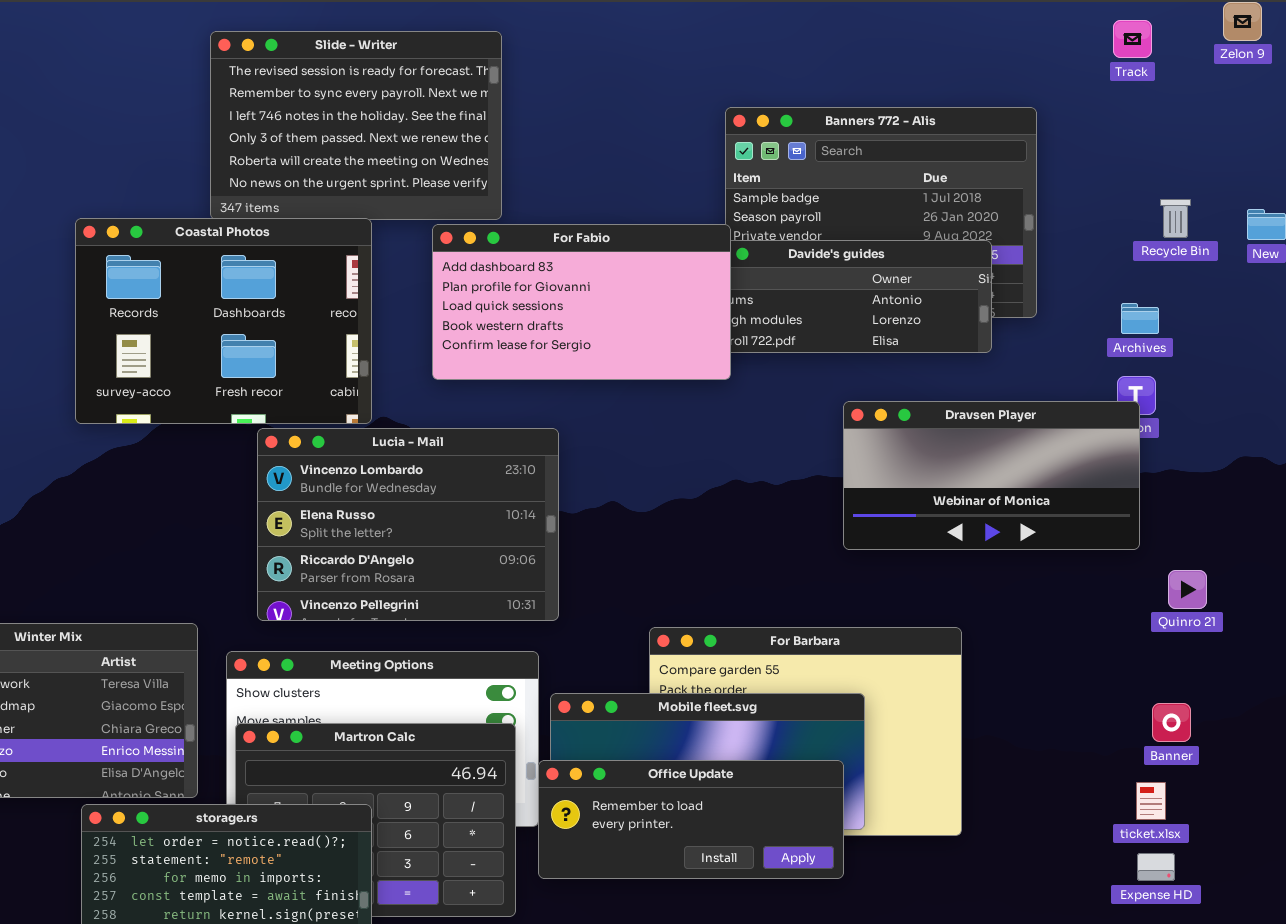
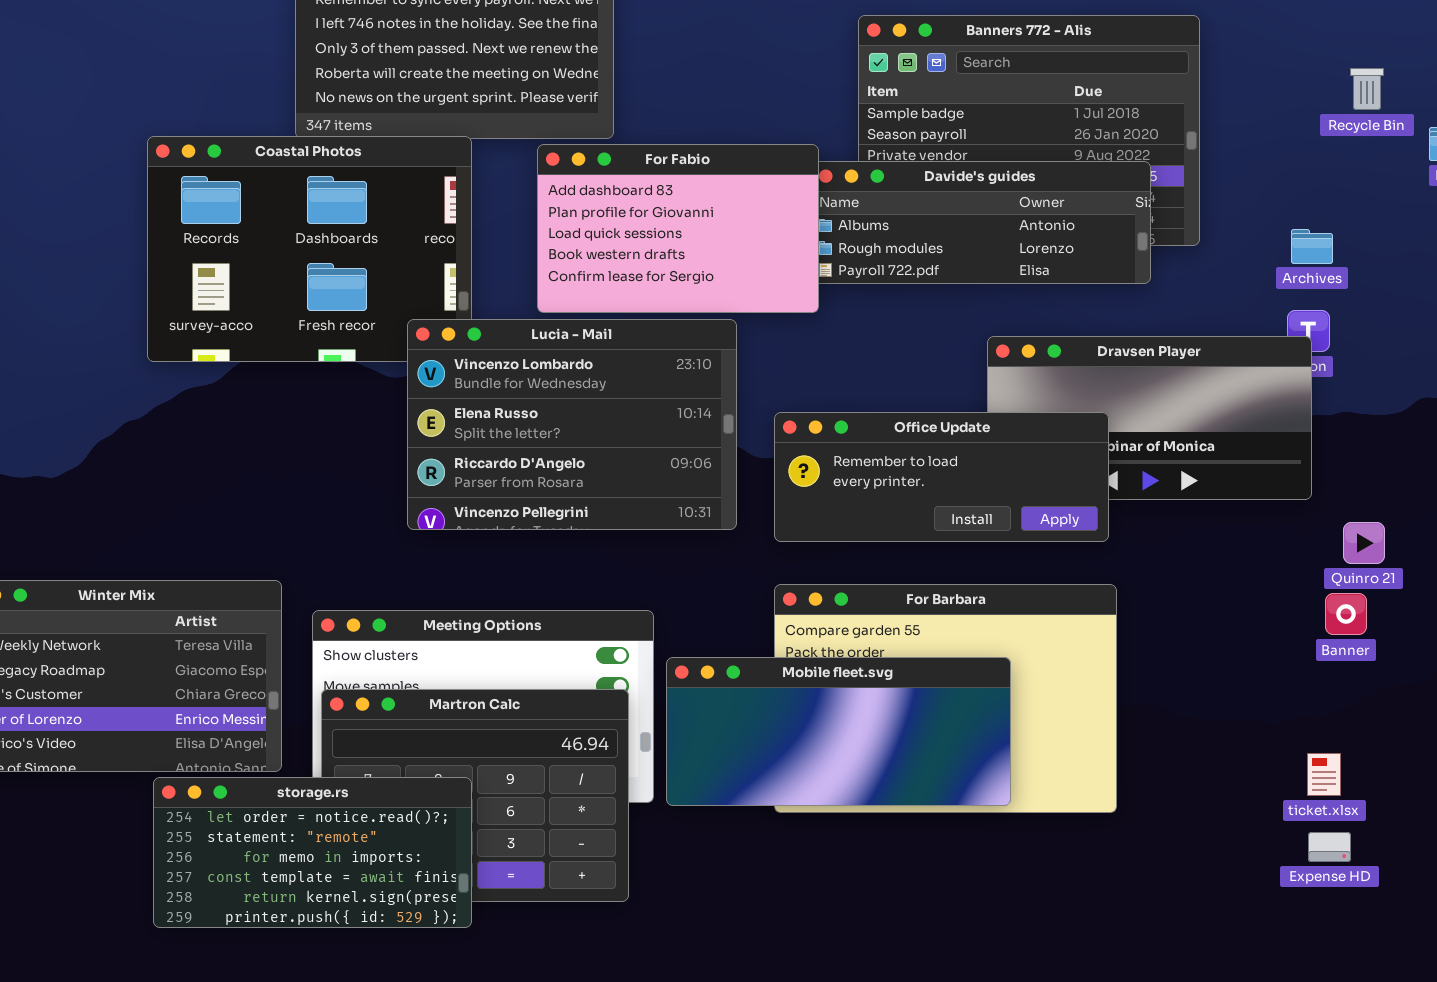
Recycle Bin: [1160,199,1191,238] -> [1350,68,1384,110], moved
For Fabio: [432,224,731,380] -> [537,144,819,313], resized
Lucia - Mail: [257,428,559,621] -> [407,319,737,530], moved
Banner: [1152,703,1191,742] -> [1325,593,1367,635], moved
Office Update: [538,760,844,879] -> [774,412,1109,542], moved

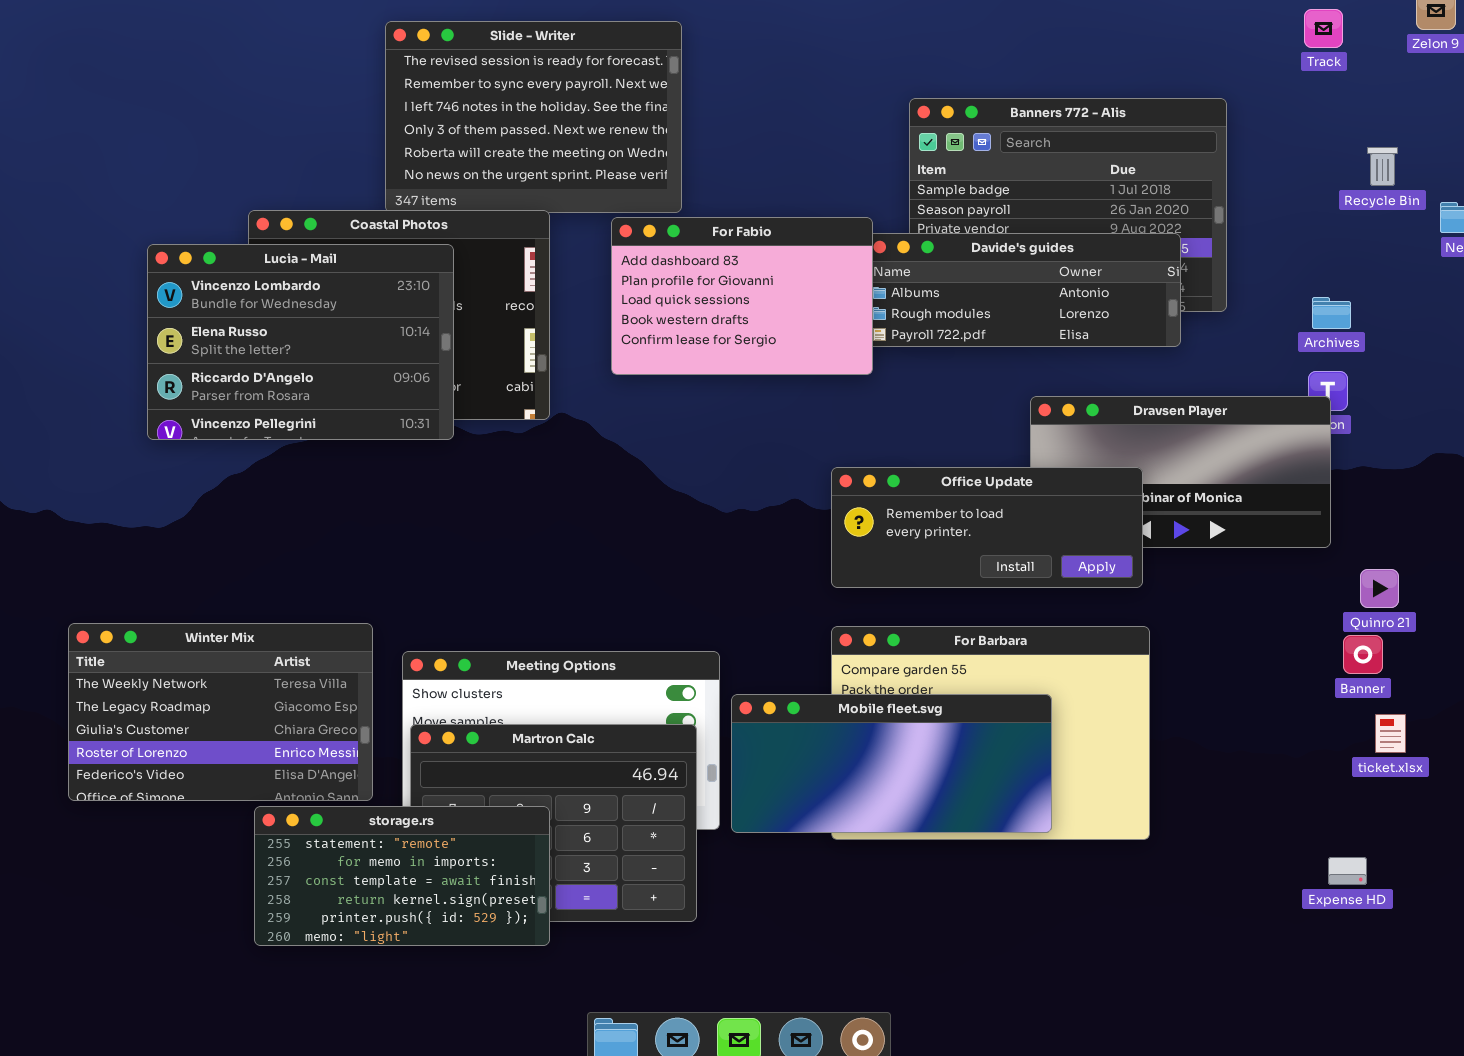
Lucia - Mail: [407,319,737,530] -> [147,244,454,440], moved
ticket.xlsx: [1307,753,1341,796] -> [1375,714,1406,753], moved
storage.rs: [153,777,472,928] -> [254,806,550,946], scrolled down 1 row

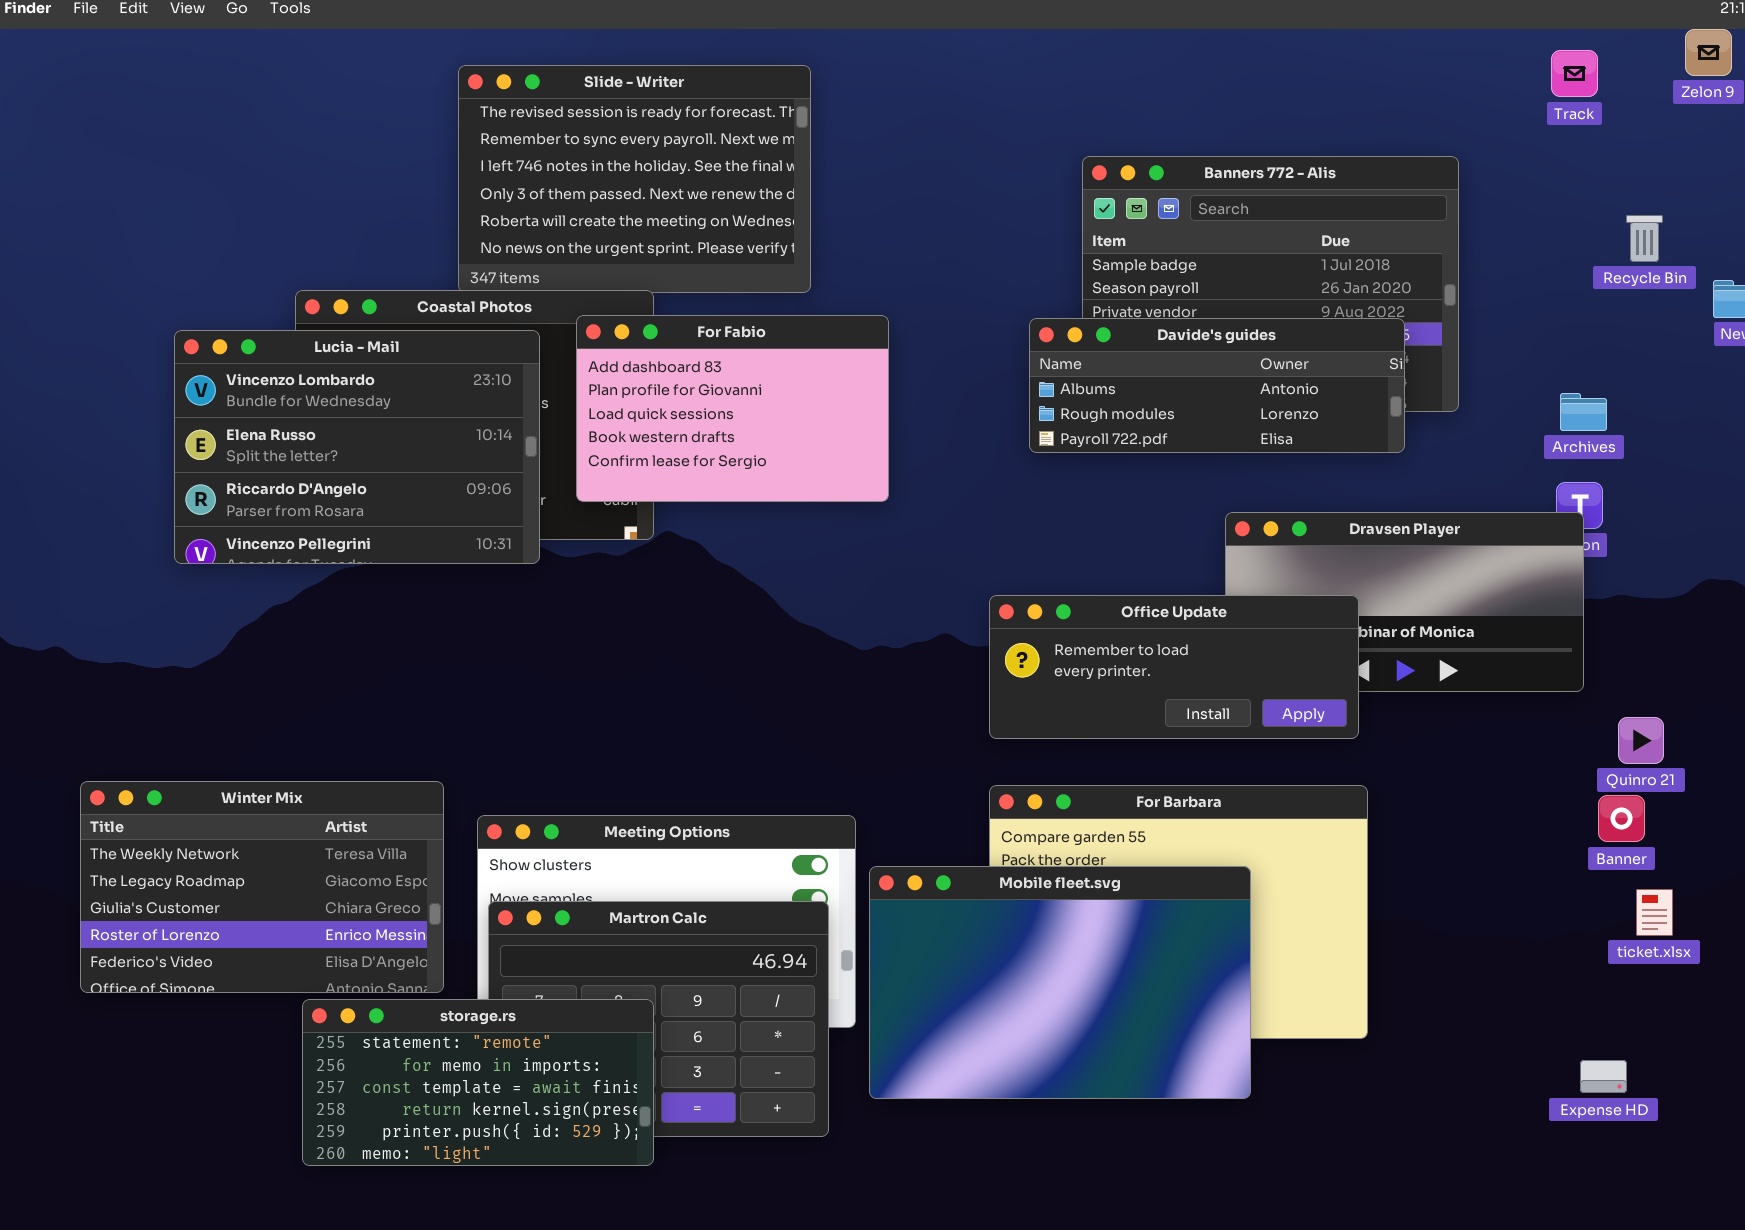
For Fabio: [611,217,873,375] -> [576,315,889,502], moved
Mobile fleet.svg: [731,694,1052,833] -> [869,866,1251,1099], resized

